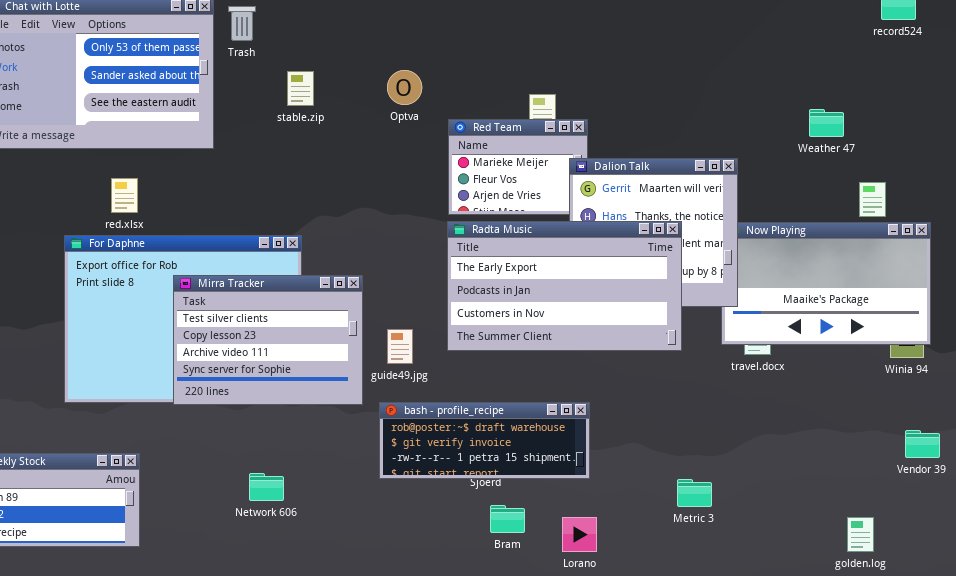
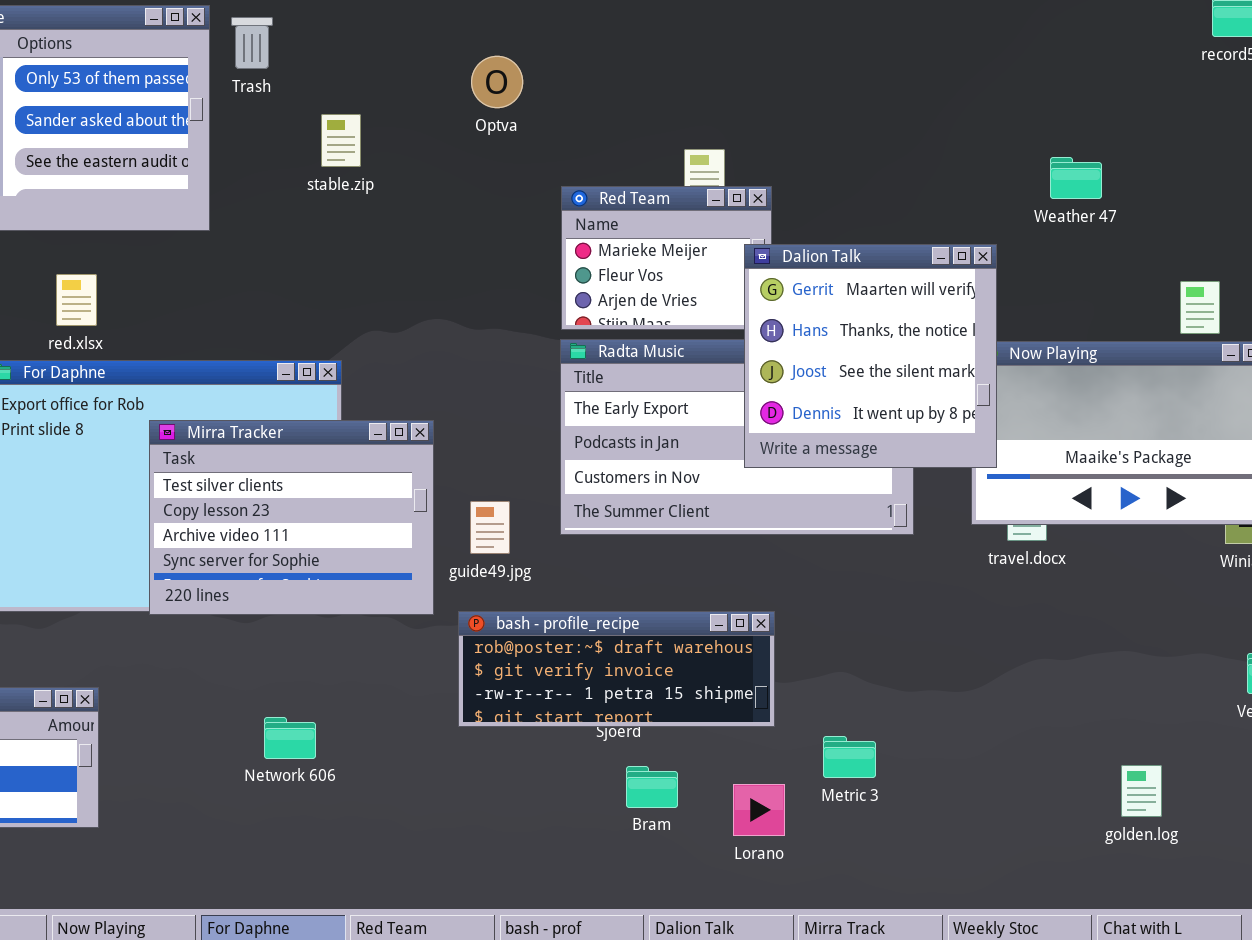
Optva: [387,70,422,105] -> [471,56,523,108], moved
Weather 47: [809,109,844,137] -> [1050,157,1102,199], moved
Dalion Talk: [569,158,738,307] -> [744,244,997,468], raised
Metric 3: [677,479,712,507] -> [823,736,876,778], moved
golden.log: [847,517,874,552] -> [1121,765,1162,817], moved

